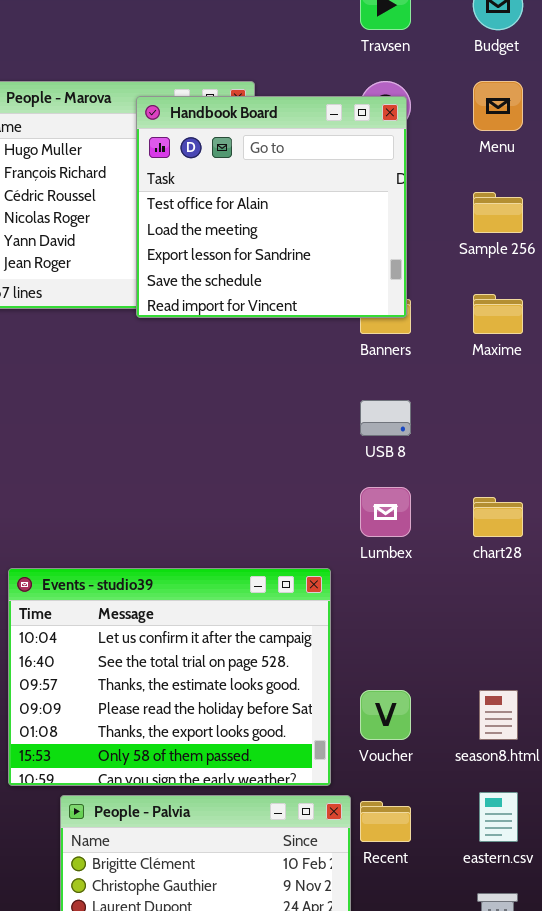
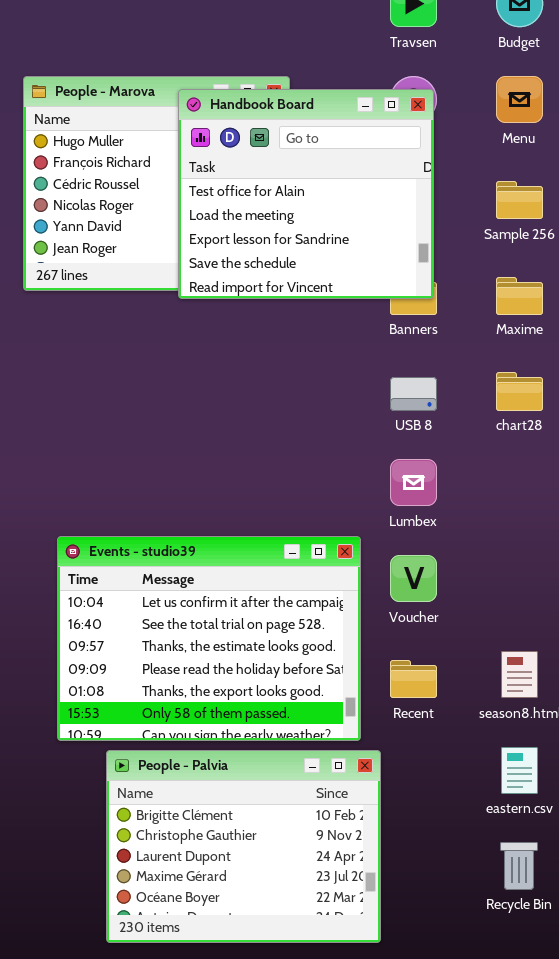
chart28: [473,497,523,537] -> [496,372,543,411], moved
Voucher: [360,690,411,740] -> [390,555,437,602], moved
Recent: [360,801,411,842] -> [390,660,437,698], moved

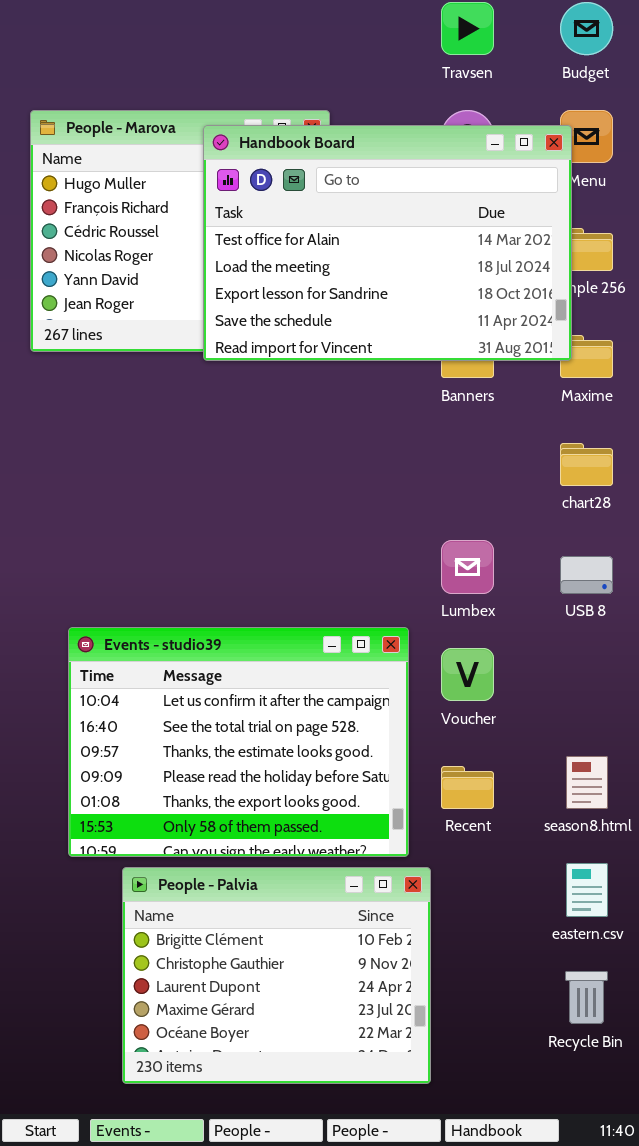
Handbook Board: [178,89,434,299] -> [203,125,572,361], resized
USB 8: [390,377,437,411] -> [560,556,613,594], moved

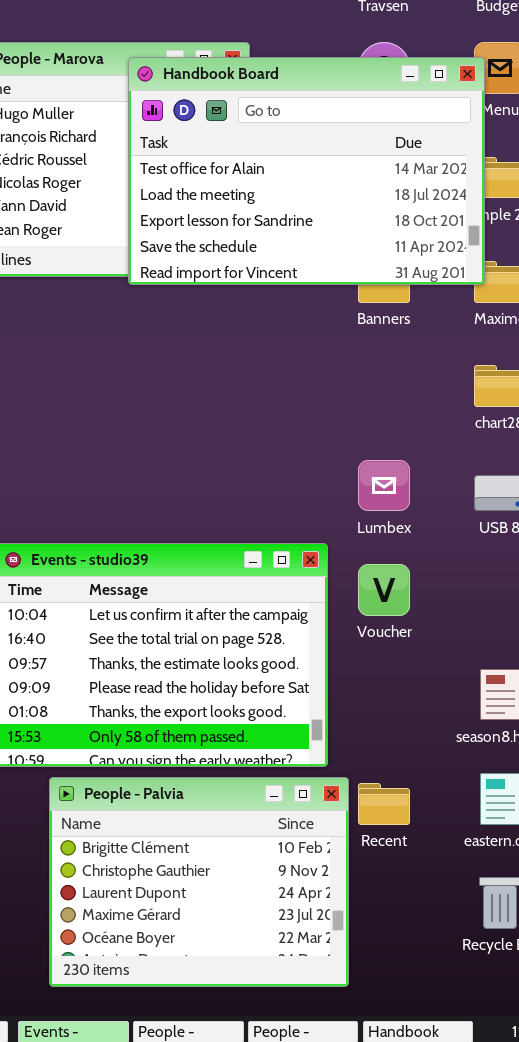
Recent: [441,766,494,809] -> [358,783,410,825], moved

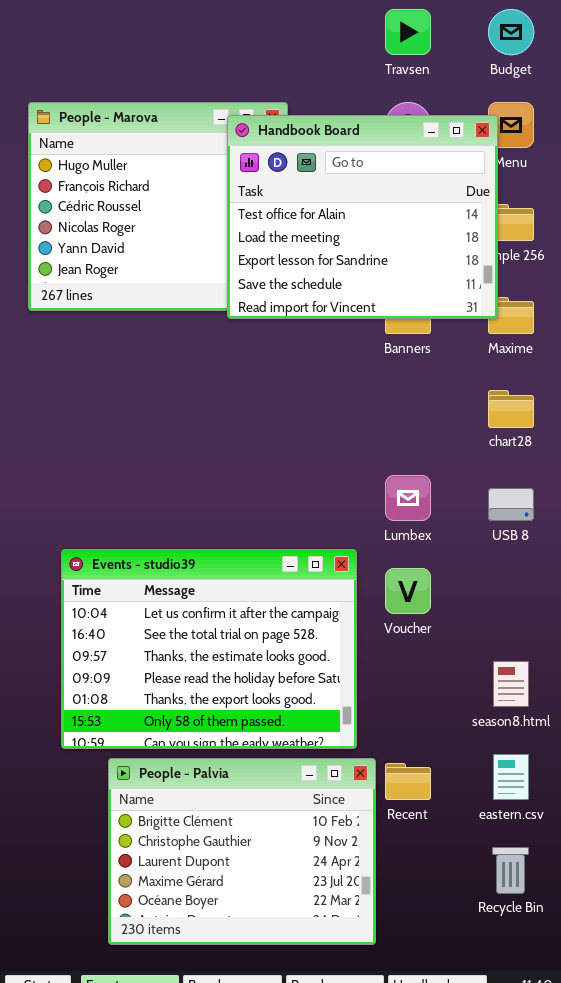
Handbook Board: [128,57,485,285] -> [227,115,498,319], resized

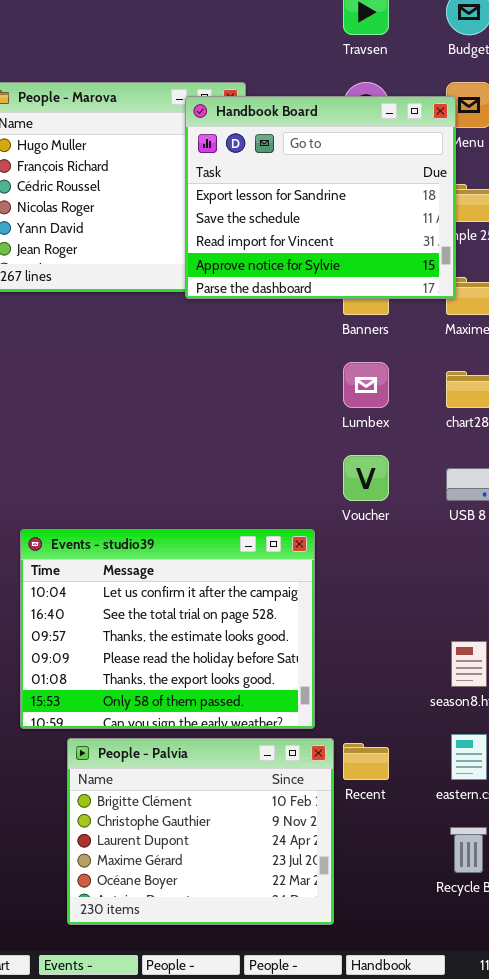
Handbook Board: [227,115,498,319] -> [185,96,456,299], scrolled down 2 rows
Lumbex: [385,475,431,521] -> [343,362,389,408], moved
Voucher: [385,568,431,614] -> [343,455,389,501], moved

